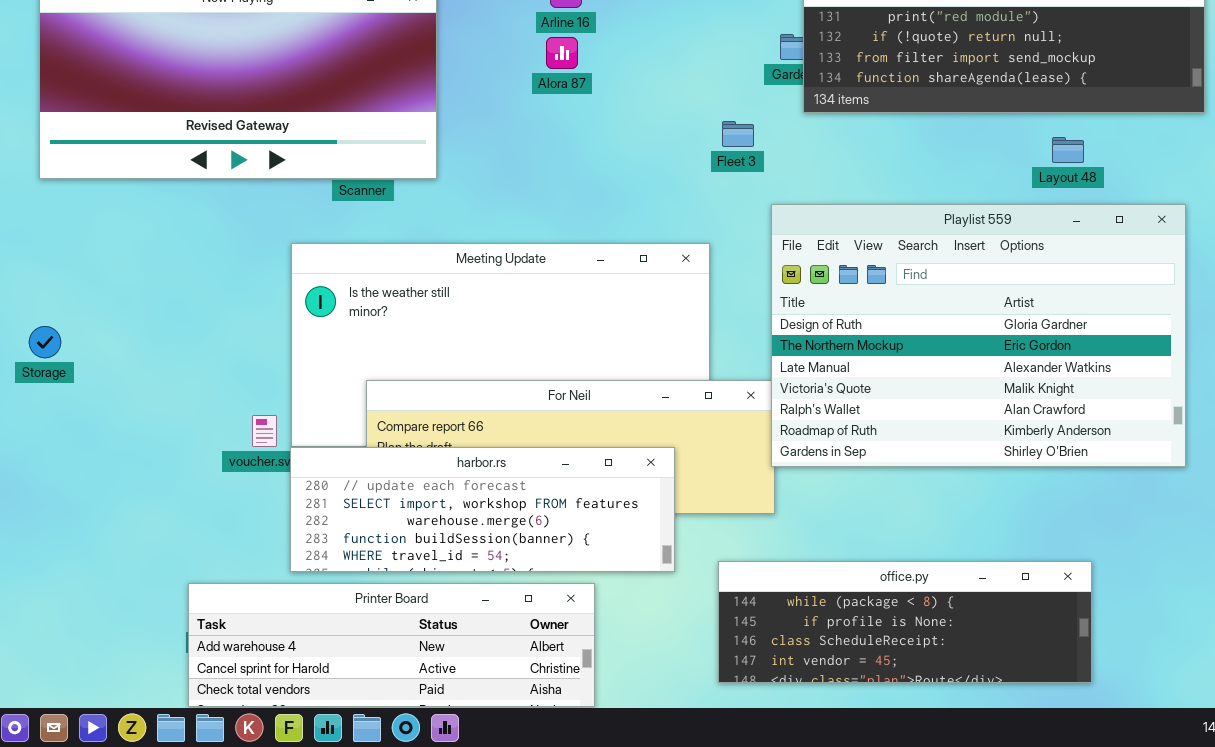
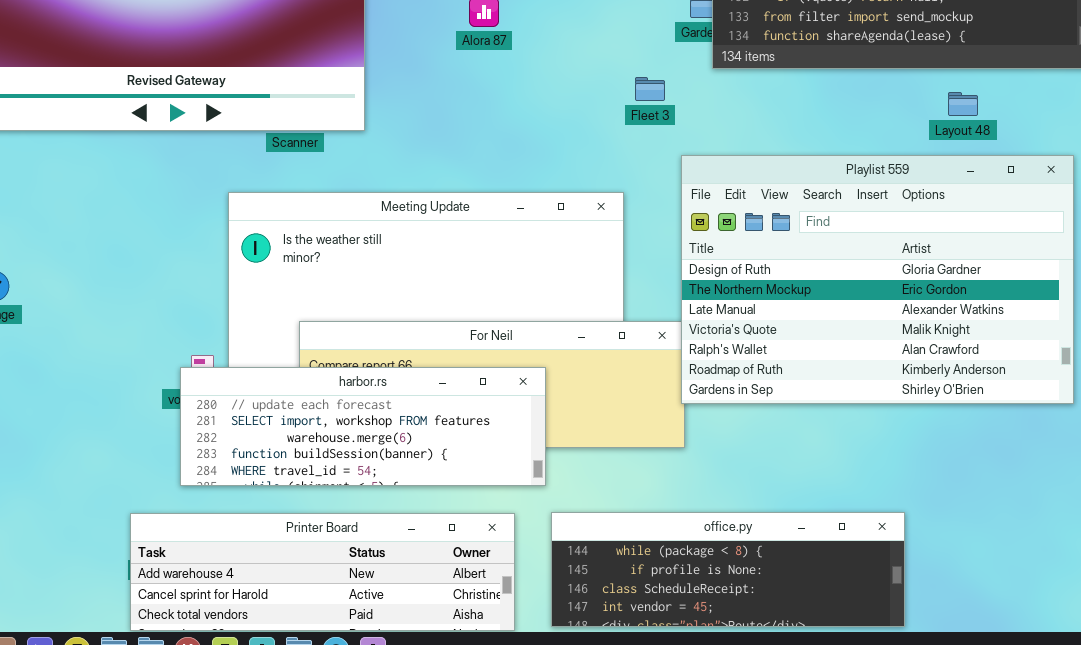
harbor.rs: [290,447,675,572] -> [180,367,546,486], moved
office.py: [718,561,1092,683] -> [551,512,905,627], moved

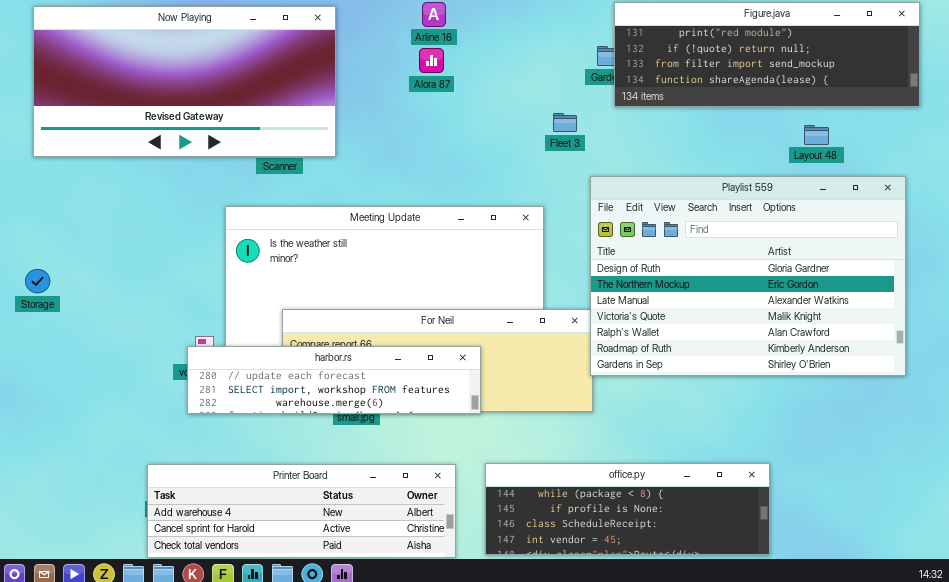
harbor.rs: [180,367,546,486] -> [187,346,481,414], resized

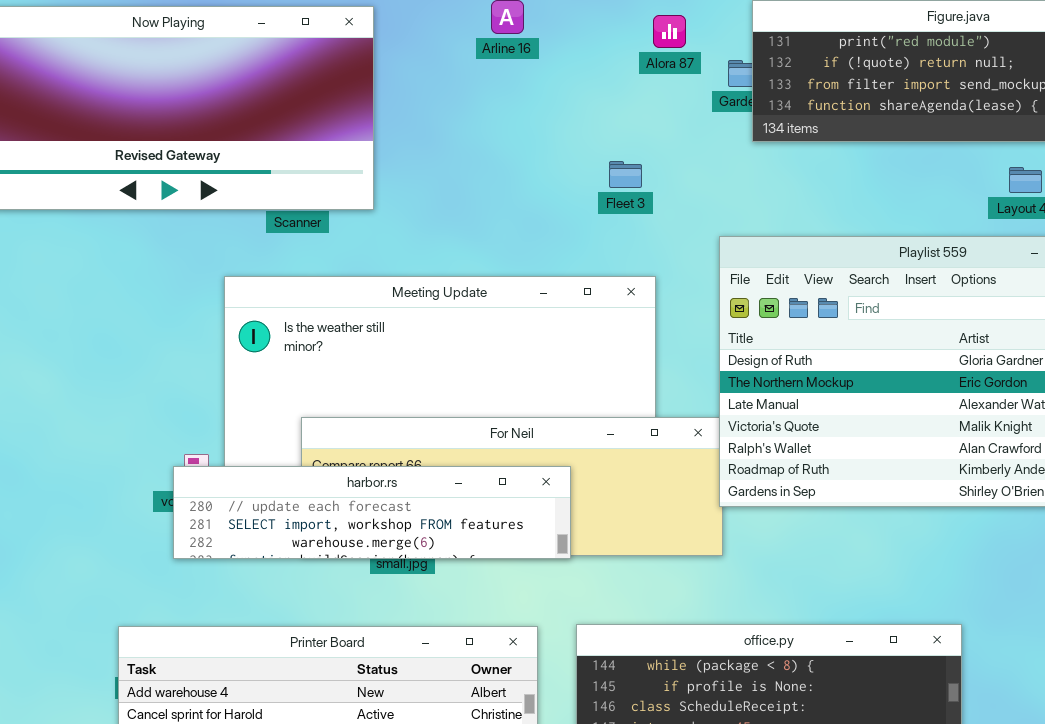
Alora 87: [419,48,444,73] -> [653,15,686,48], moved
Fleet 3: [553,113,577,132] -> [609,161,642,188], moved

